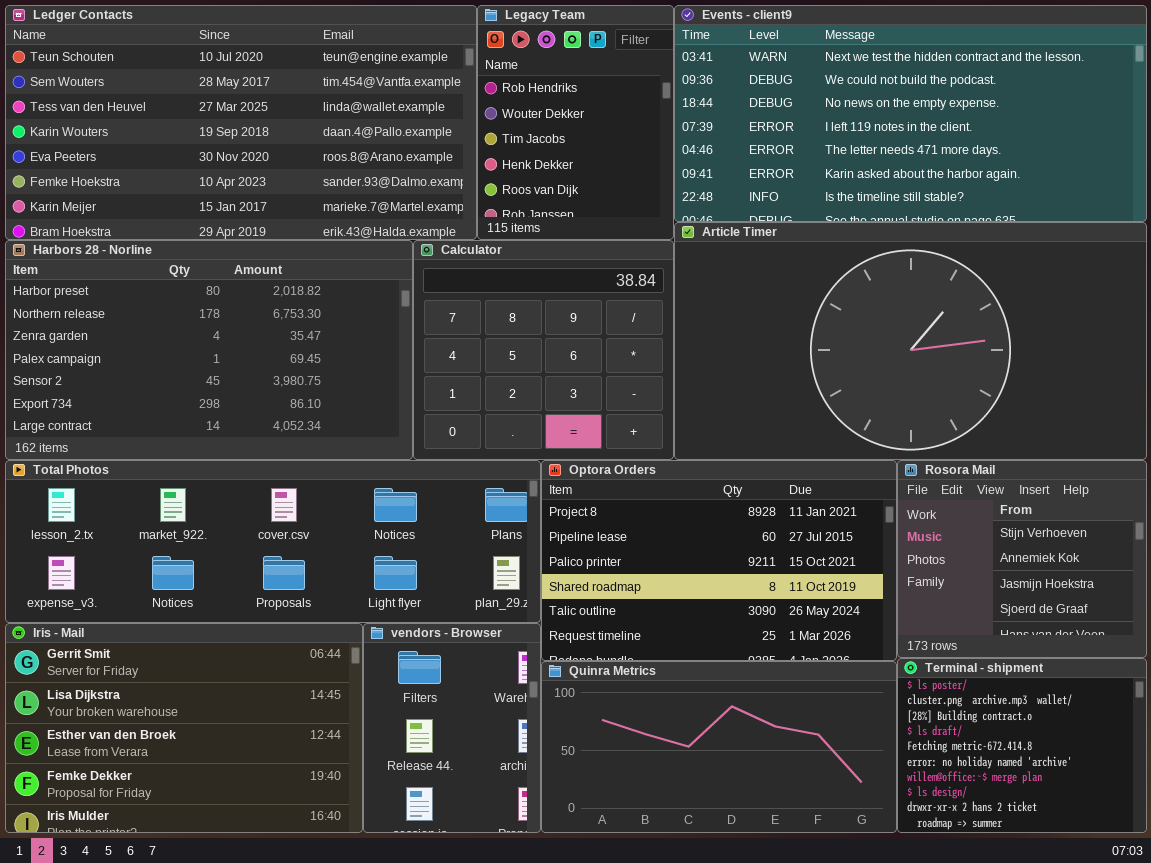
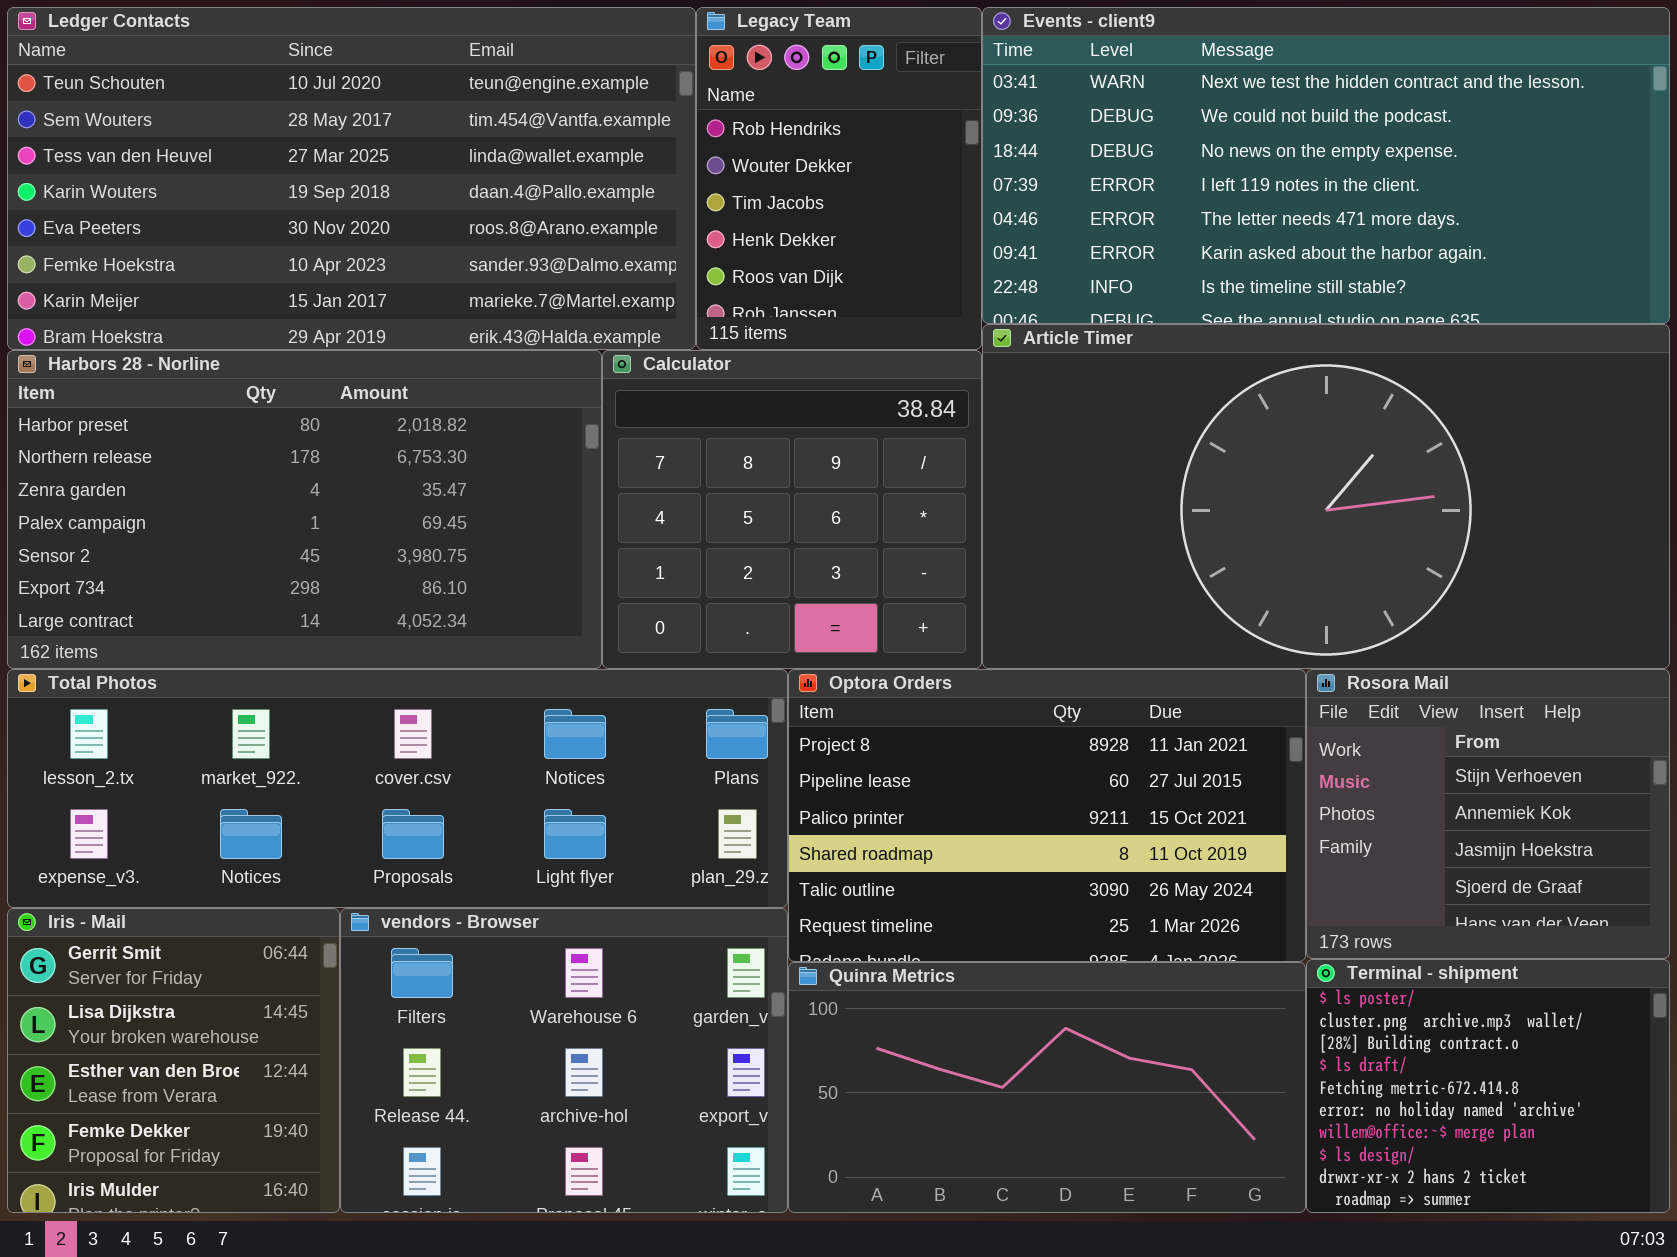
Iris - Mail: [5,623,363,833] -> [7,908,340,1213], resized
vendors - Browser: [363,623,541,833] -> [340,908,788,1213], resized

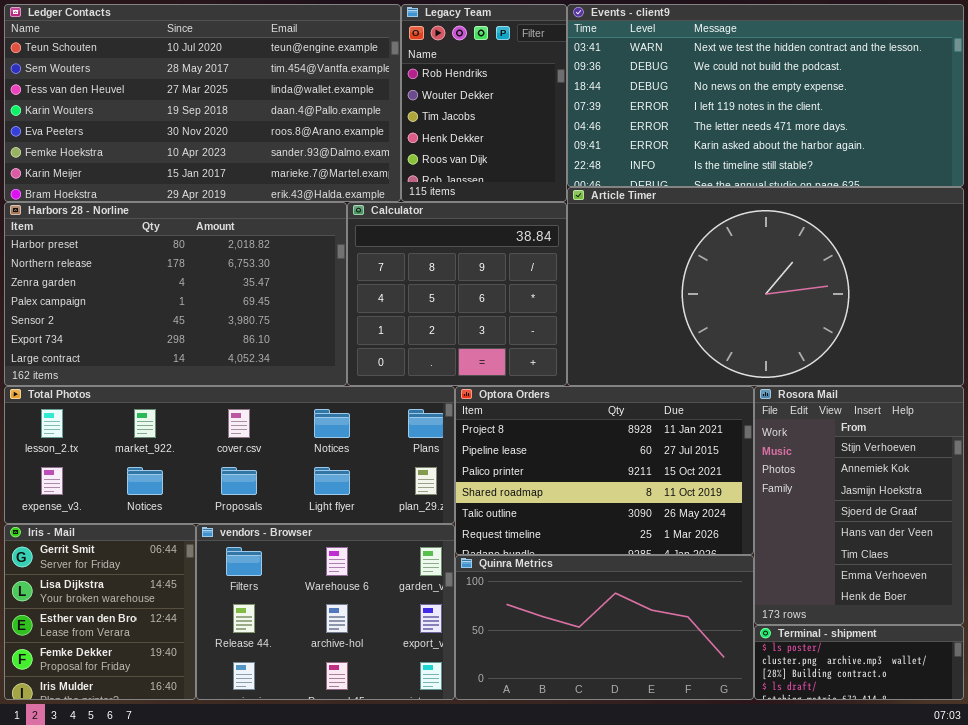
Rosora Mail: [1306,669,1670,959] -> [754,386,964,625], resized
Terminal - shipment: [1306,959,1670,1213] -> [754,625,964,700], resized

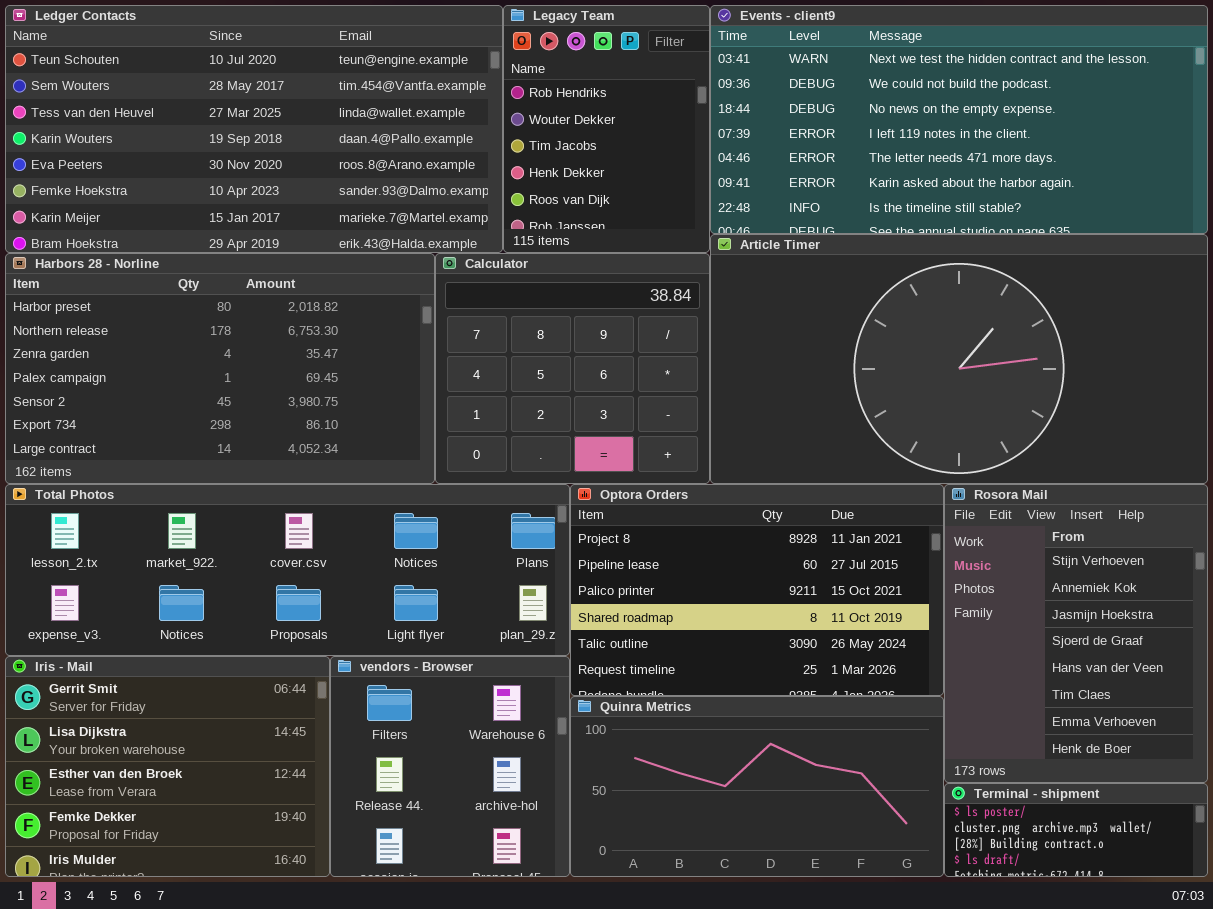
Iris - Mail: [4,524,196,700] -> [5,656,330,877], resized
vendors - Browser: [196,524,455,700] -> [330,656,570,877], resized

